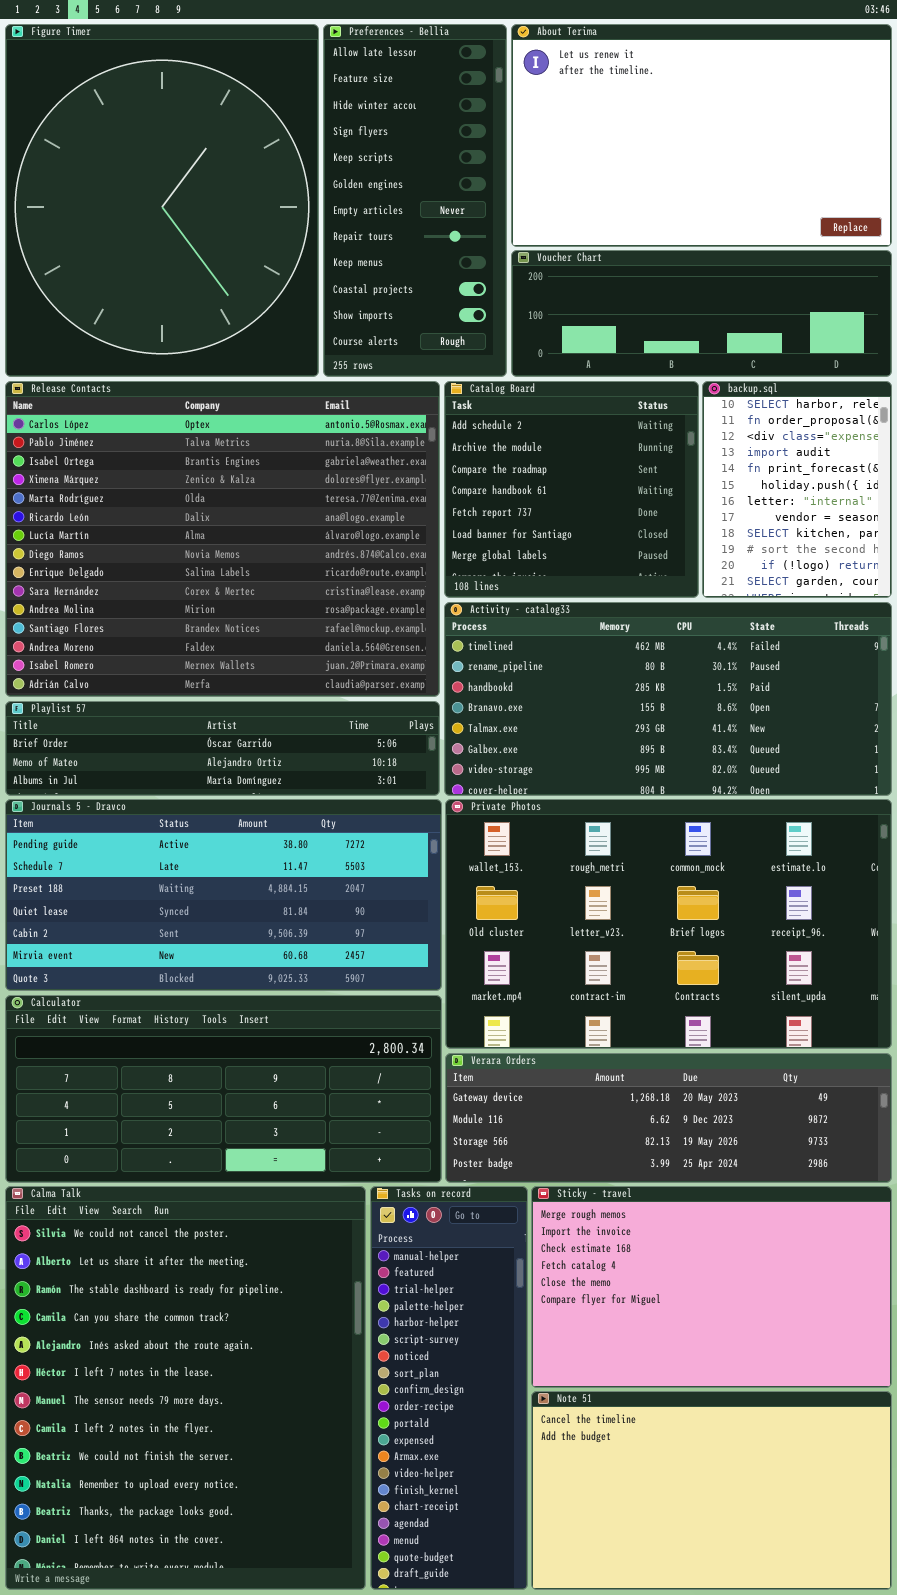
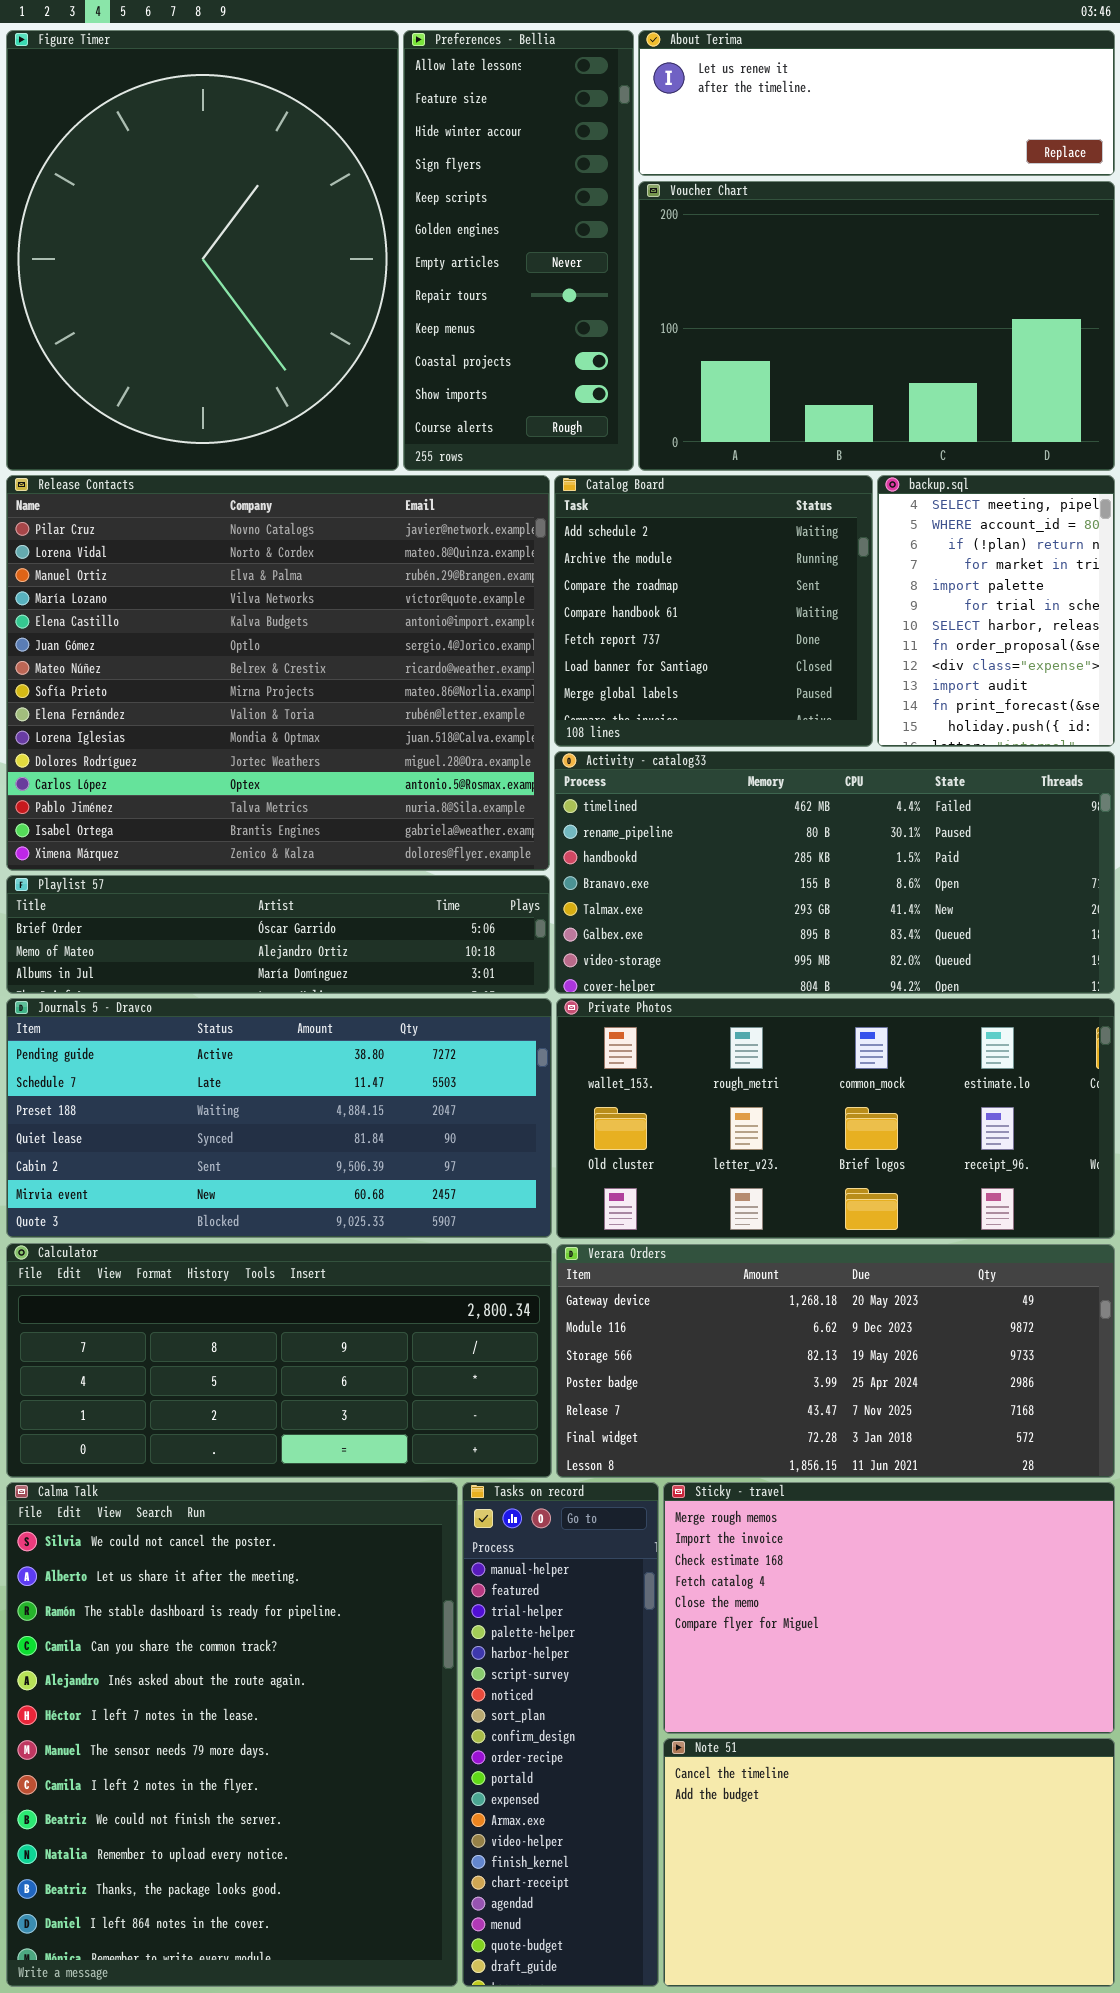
About Terima: [511,24,892,247] -> [638,30,1115,176], resized
Voucher Chart: [511,250,892,377] -> [638,181,1115,471], resized
Release Contacts: [5,381,440,697] -> [6,475,550,871], scrolled up 11 rows
backup.sql: [702,381,892,598] -> [877,475,1115,747], scrolled up 6 rows
Private Photos: [445,799,892,1049] -> [556,998,1115,1239], resized
Verara Orders: [445,1053,892,1183] -> [556,1244,1115,1478], resized

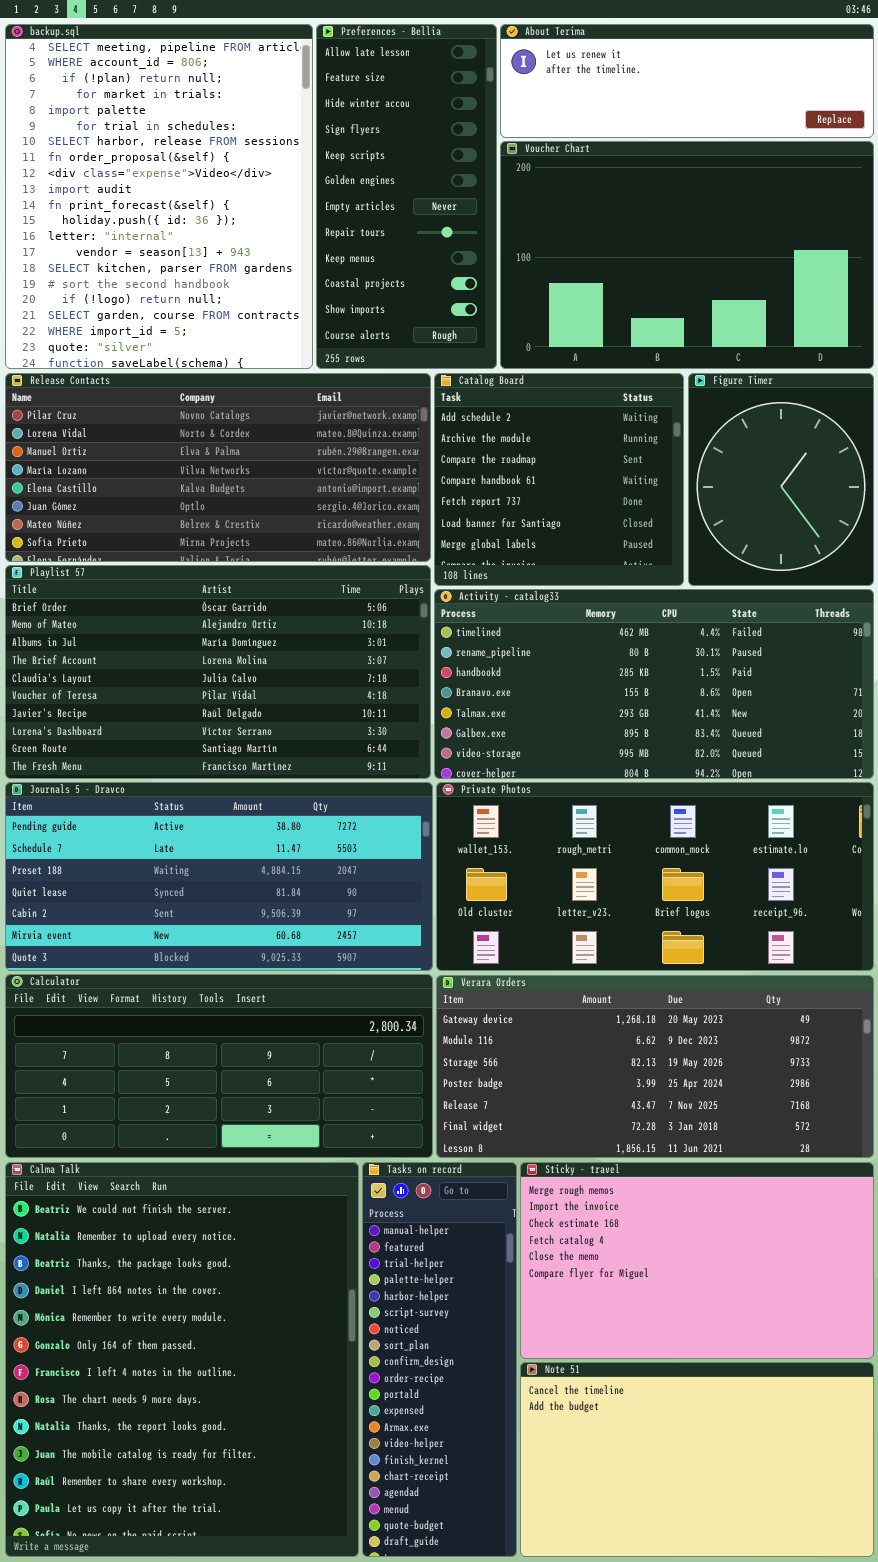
Figure Timer: [6,30,399,471] -> [688,373,874,586], moved, resized
Release Contacts: [6,475,550,871] -> [5,373,431,562], resized
backup.sql: [877,475,1115,747] -> [5,24,313,369], moved, resized
Playlist 57: [6,875,550,994] -> [5,565,431,779], resized
Calma Talk: [6,1482,458,1987] -> [5,1162,359,1557], scrolled down 8 rows

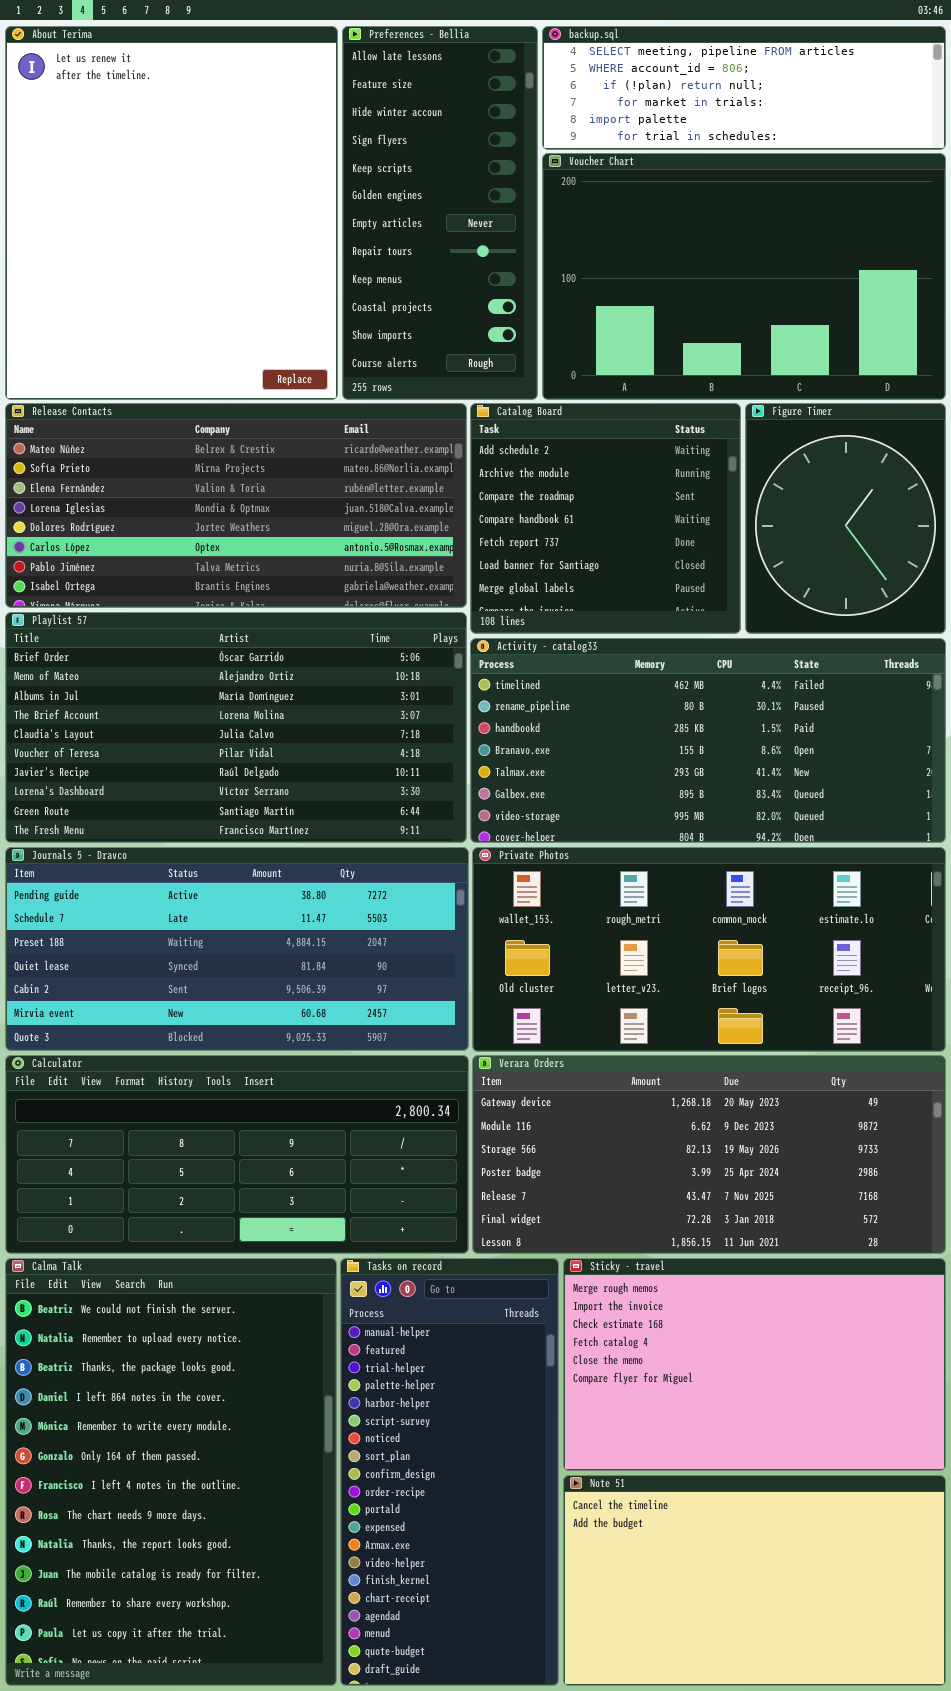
backup.sql: [5,24,313,369] -> [542,26,946,150], moved, resized
About Terima: [500,24,874,138] -> [5,26,338,400], moved, resized
Release Contacts: [5,373,431,562] -> [5,403,467,608], scrolled down 6 rows
Calma Talk: [5,1162,359,1557] -> [5,1258,337,1686], resized
Tasks on record: [362,1162,517,1557] -> [340,1258,559,1686], resized

